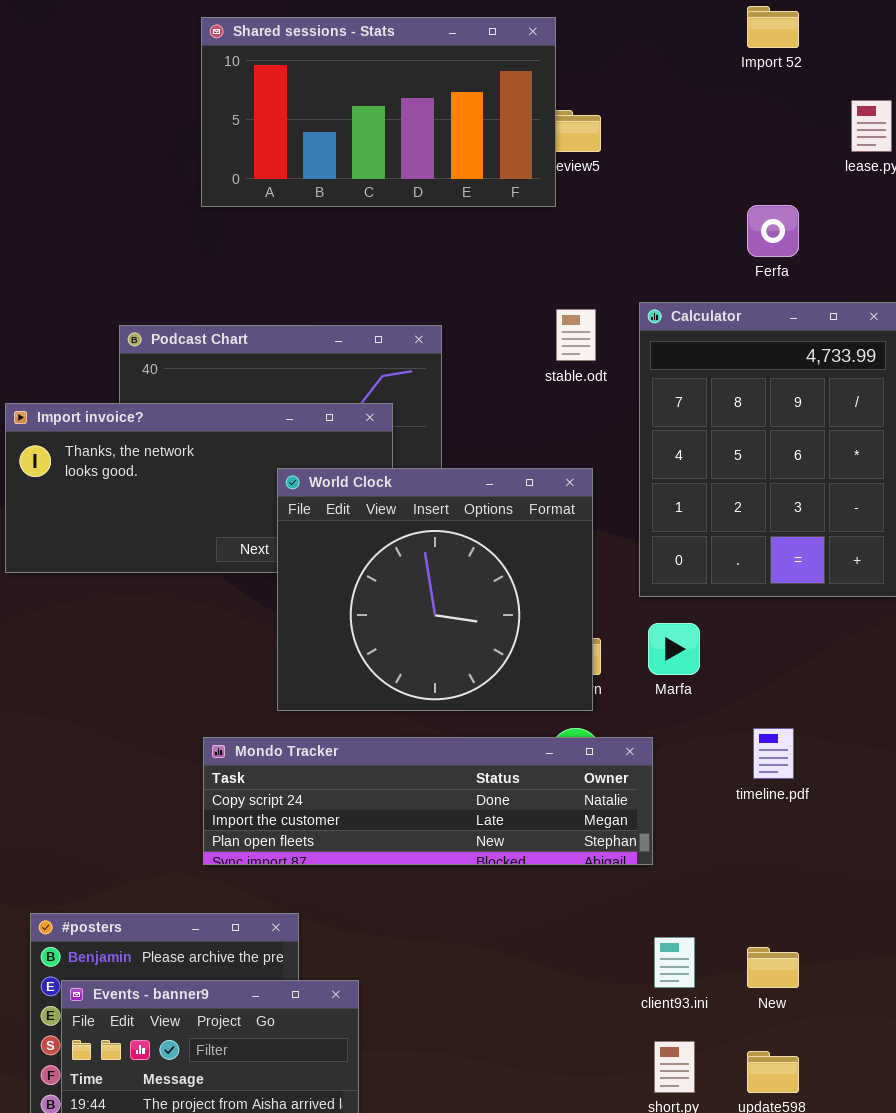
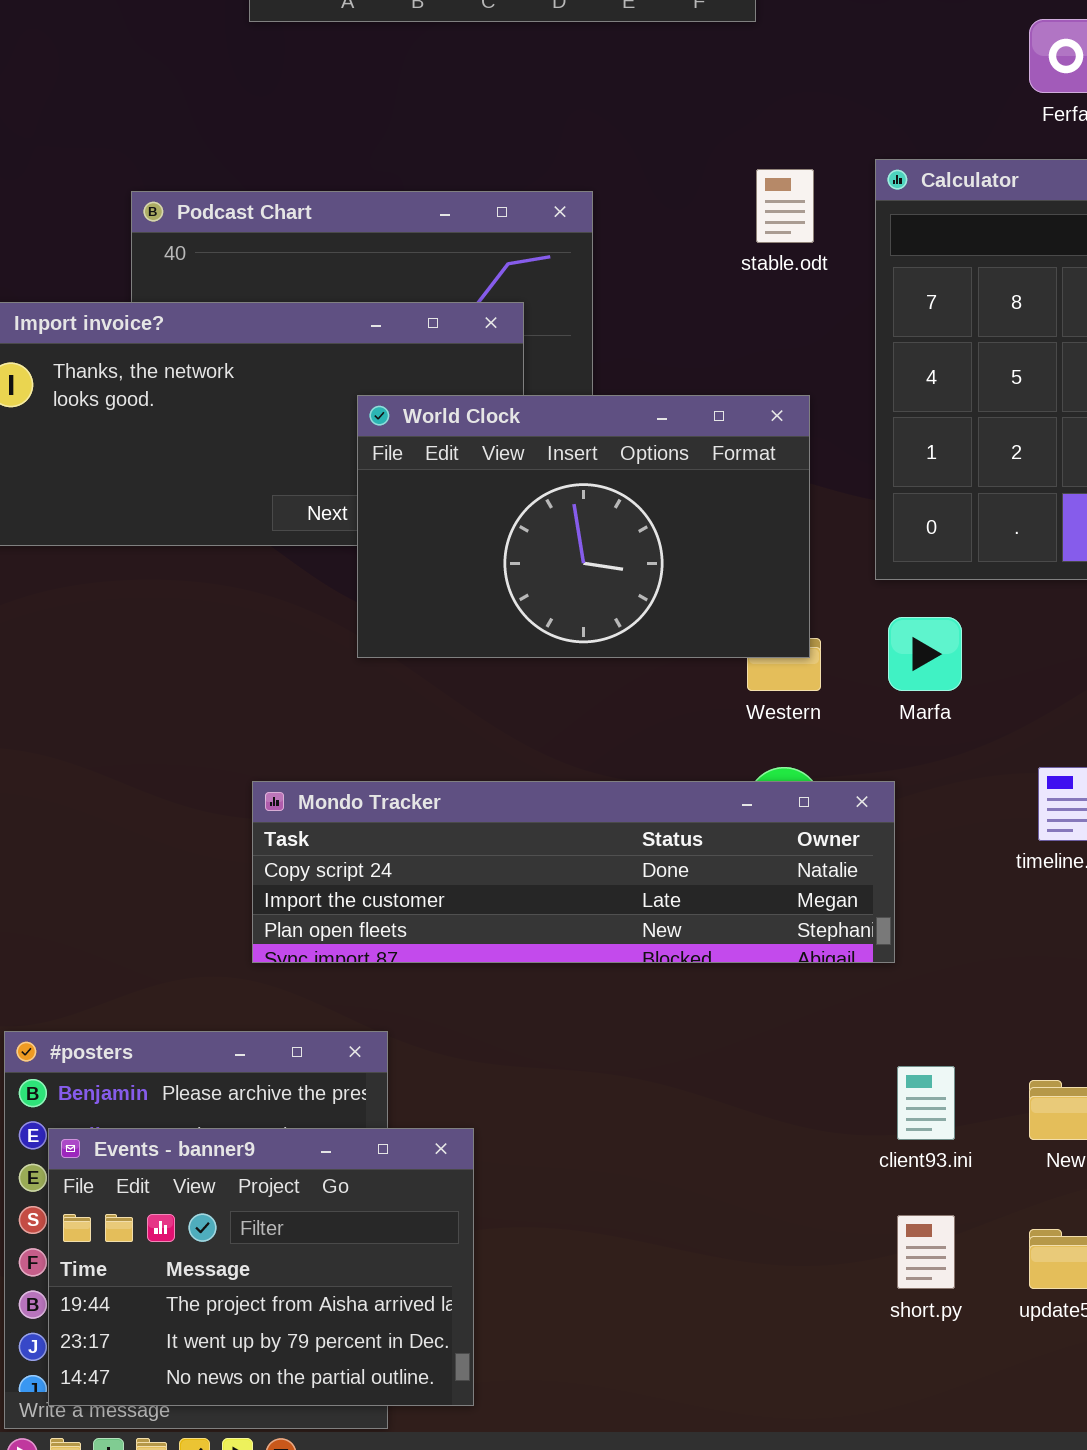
World Clock: [277,468,593,711] -> [357,395,810,658], resized

